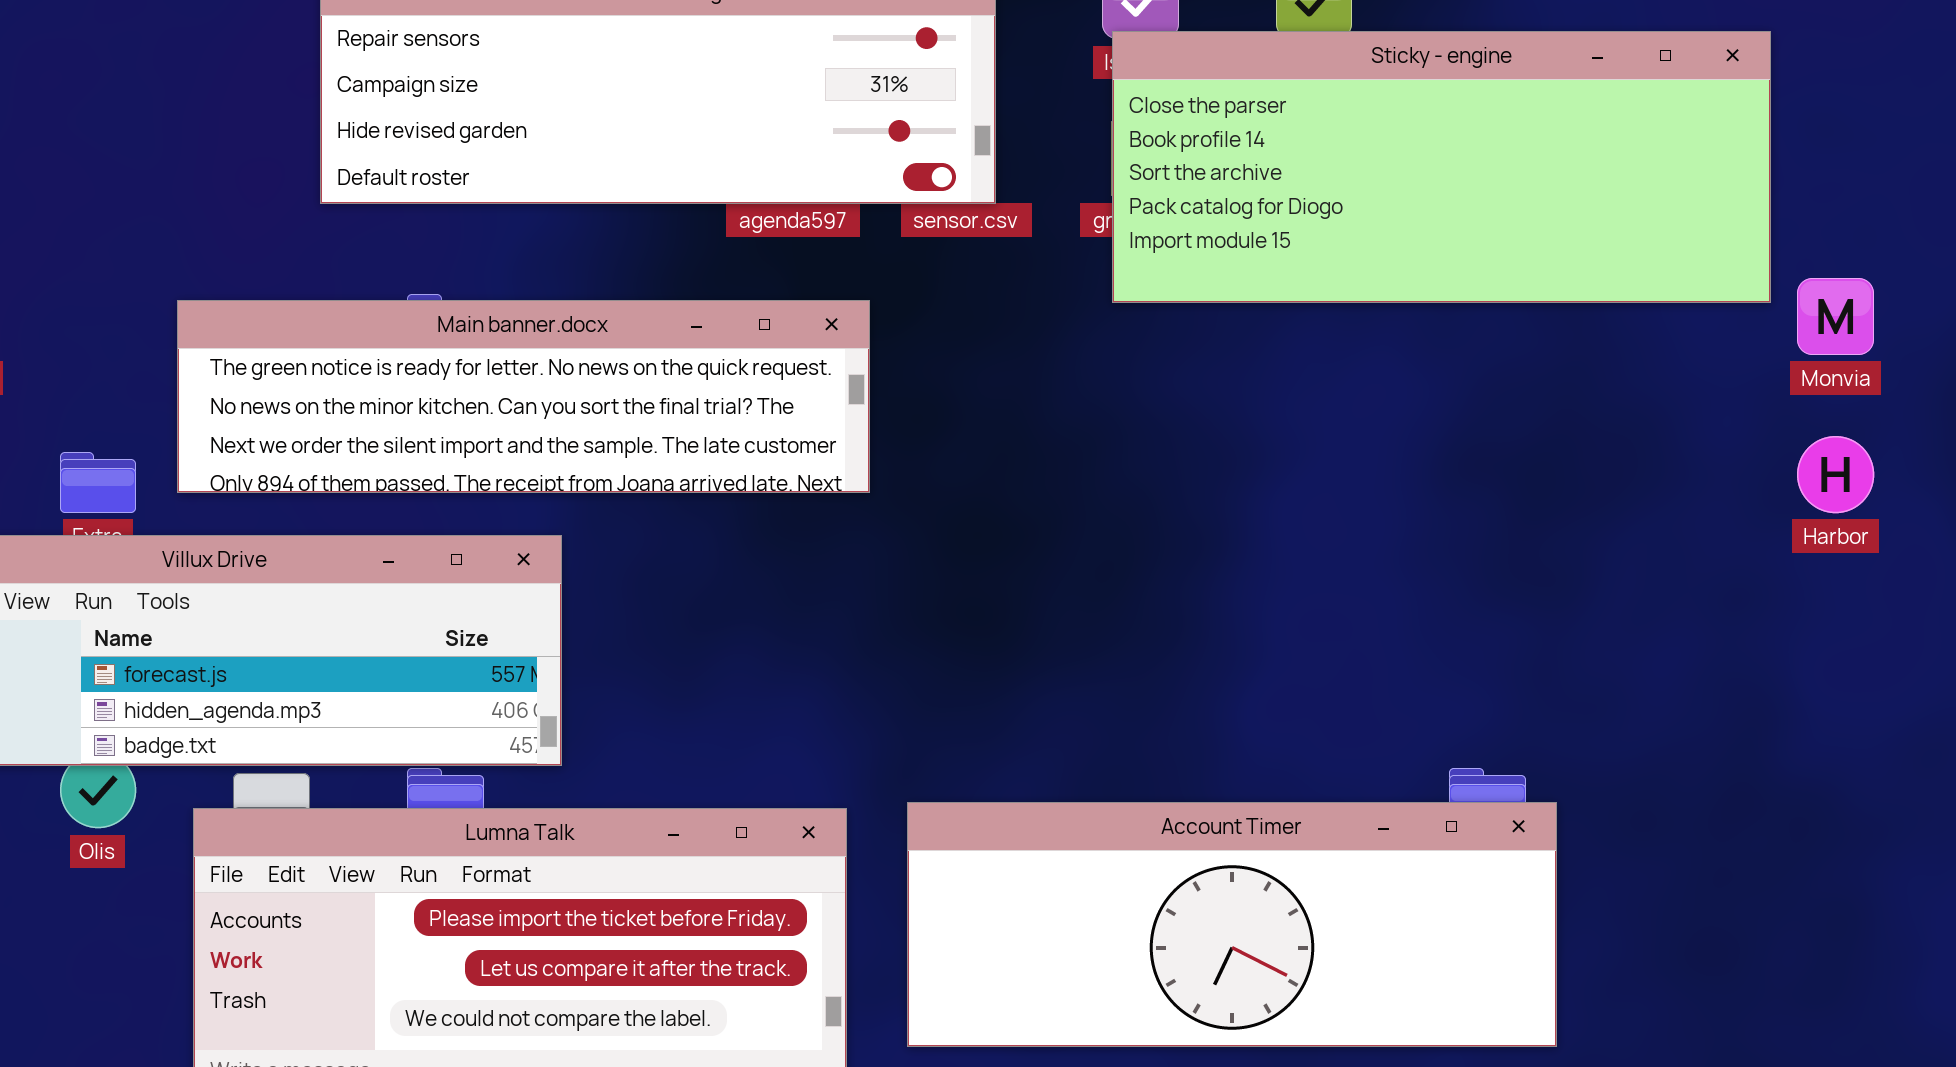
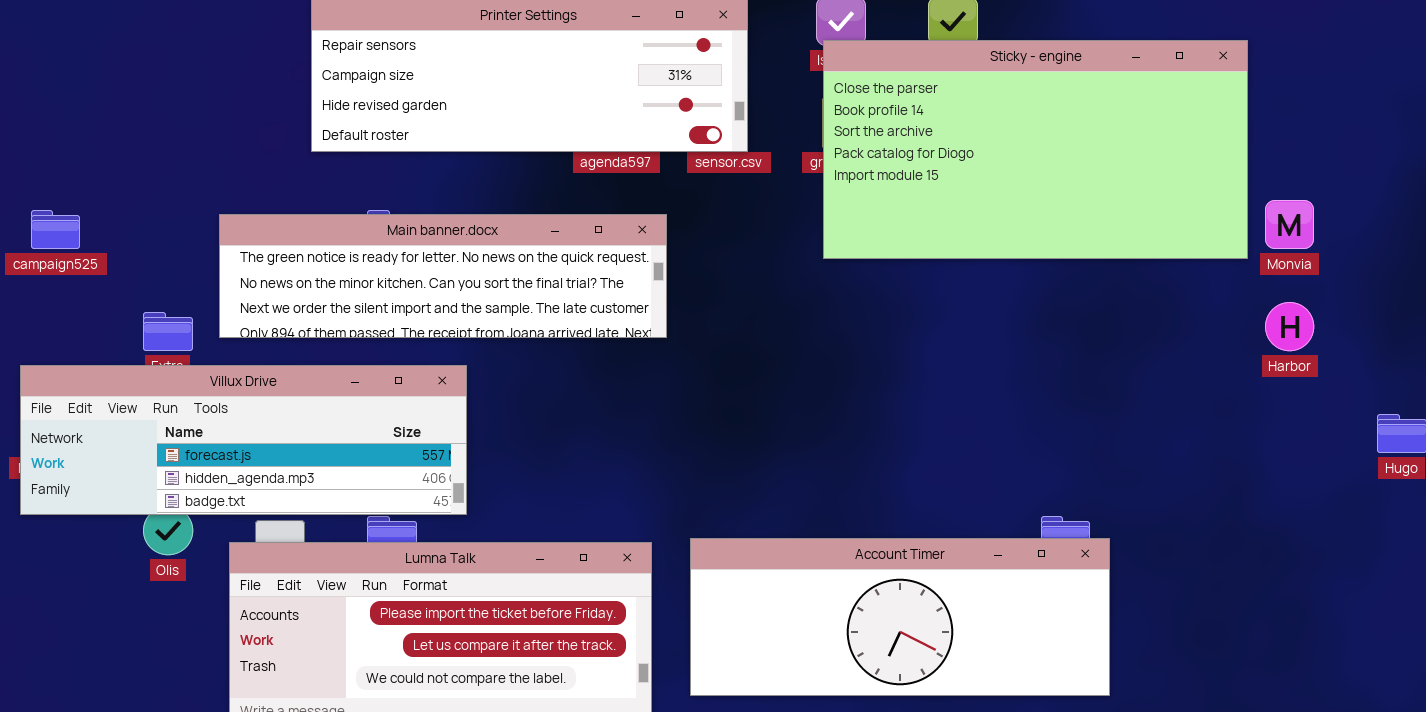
Sticky - engine: [1112,31,1771,303] -> [823,40,1248,259], resized

